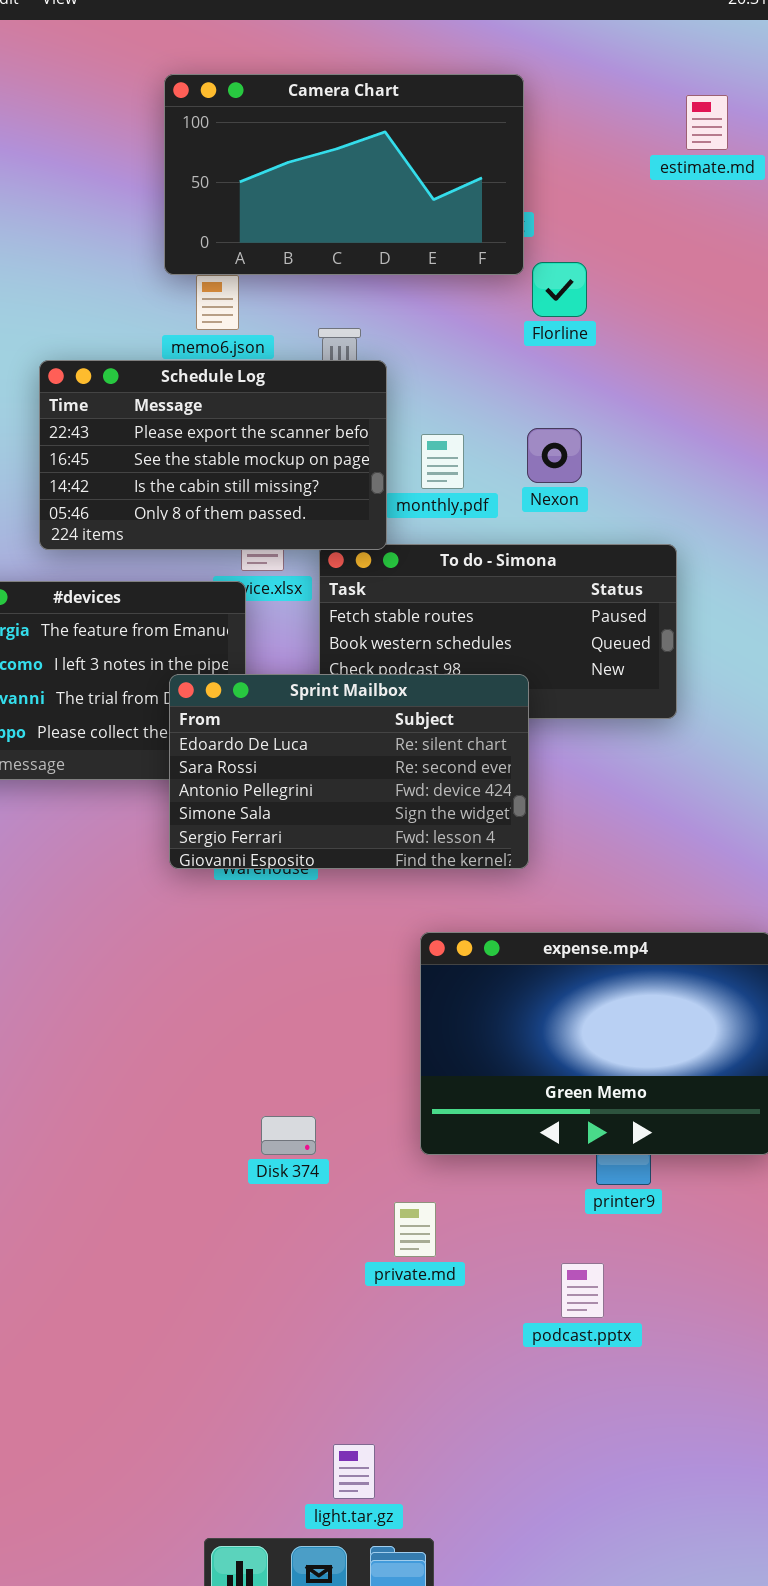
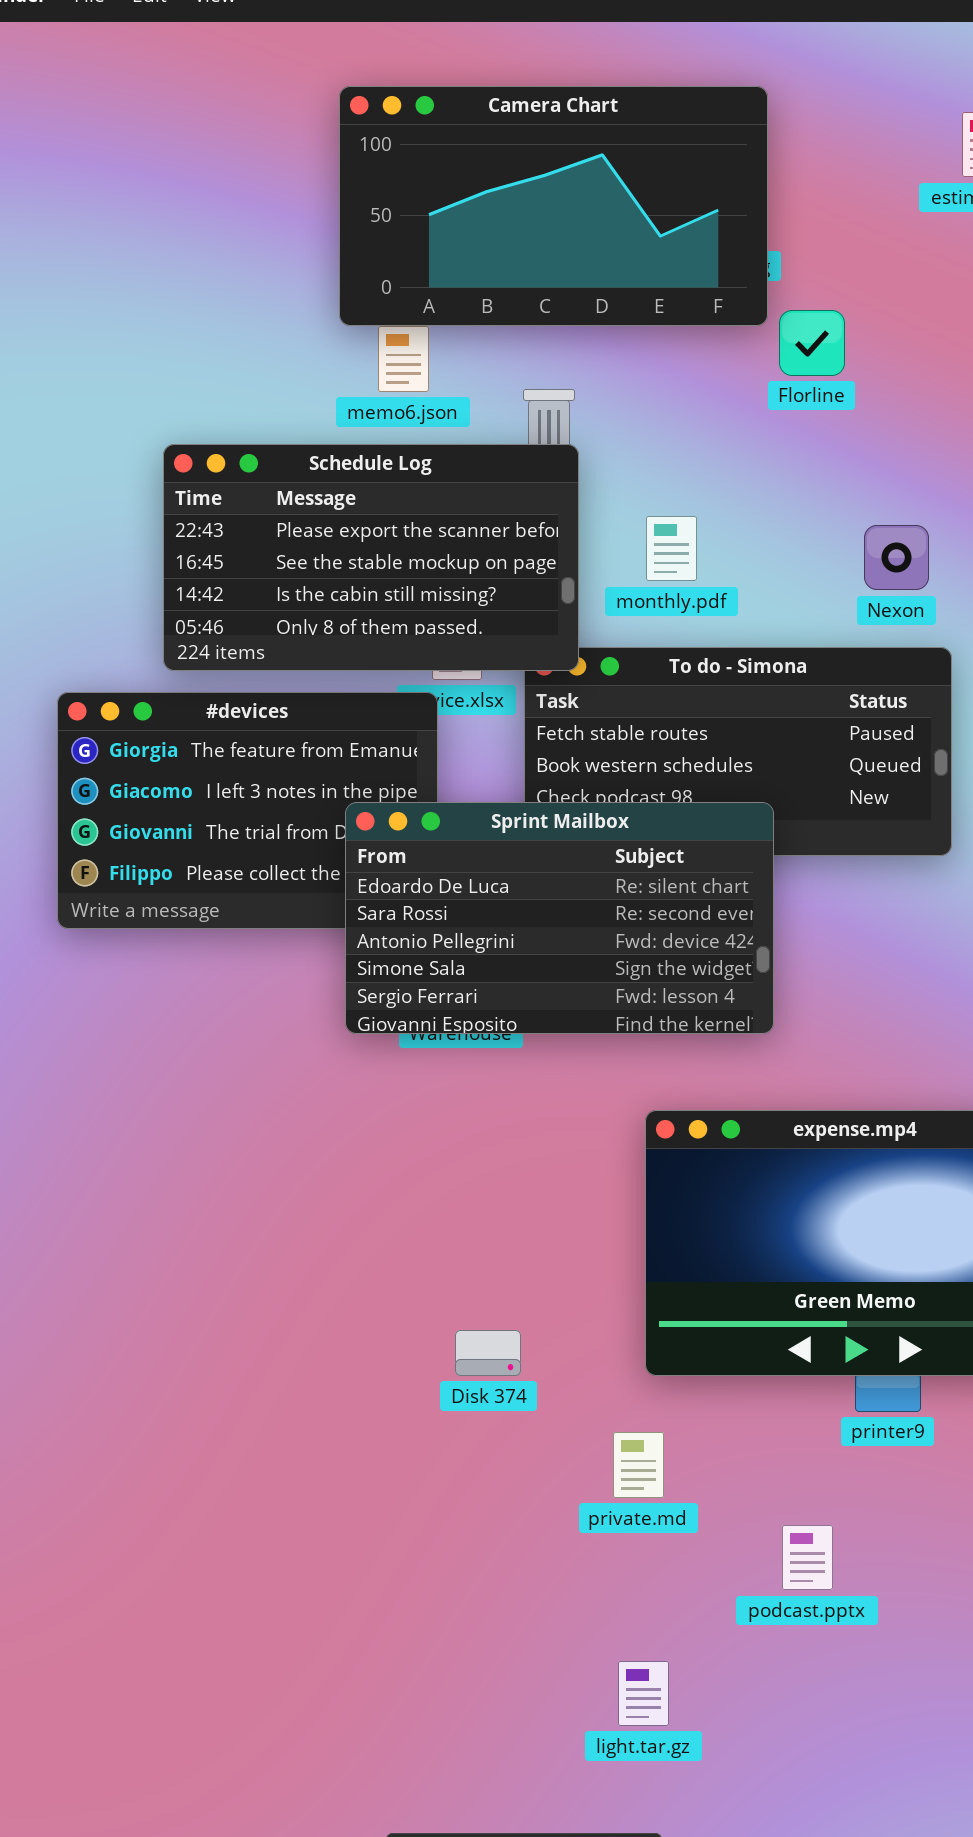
Schedule Log: [39,360,387,550] -> [163,444,579,671], moved
Nexon: [527,428,582,483] -> [864,525,929,590], moved
podcast.pptx: [561,1263,604,1318] -> [782,1525,833,1590], moved
light.tar.gz: [333,1444,375,1499] -> [618,1661,669,1726], moved

